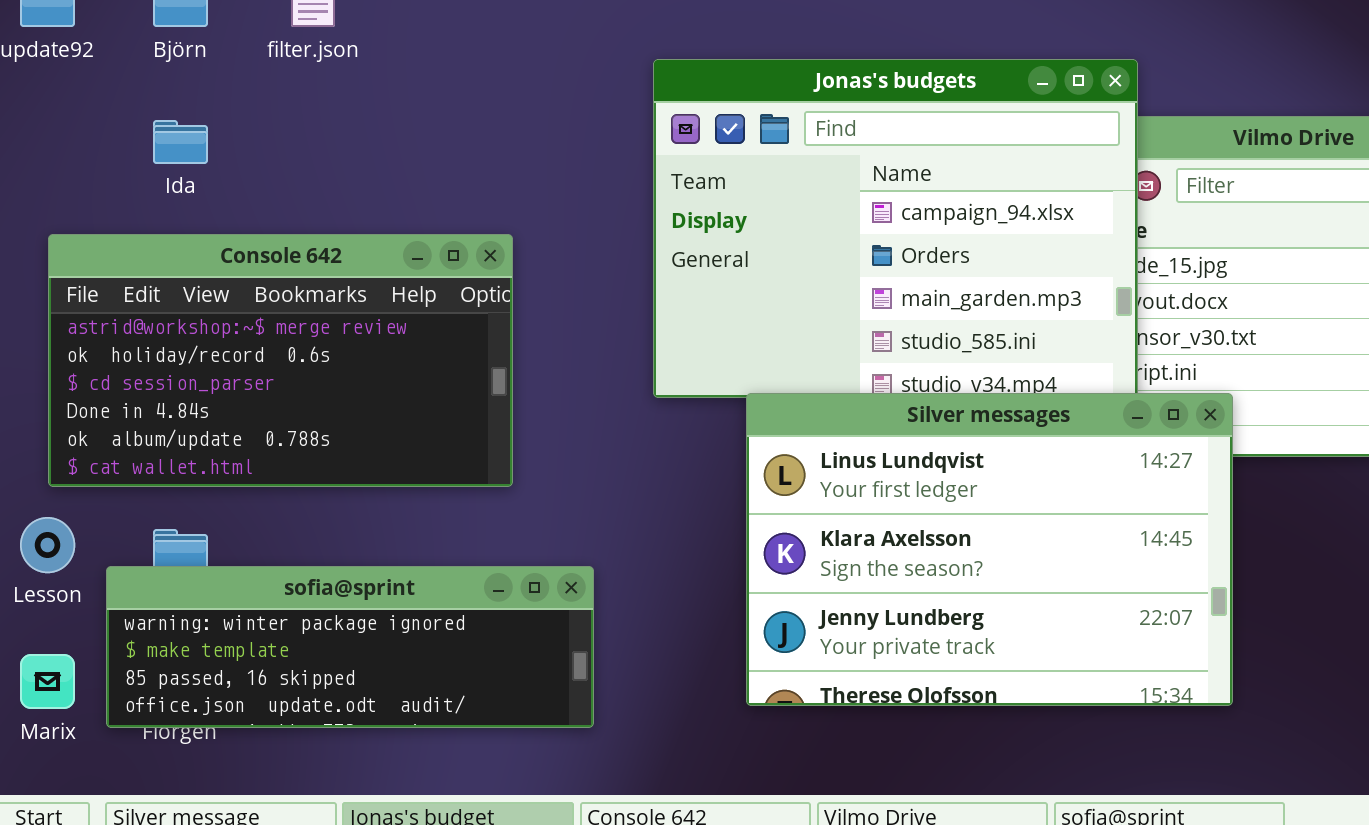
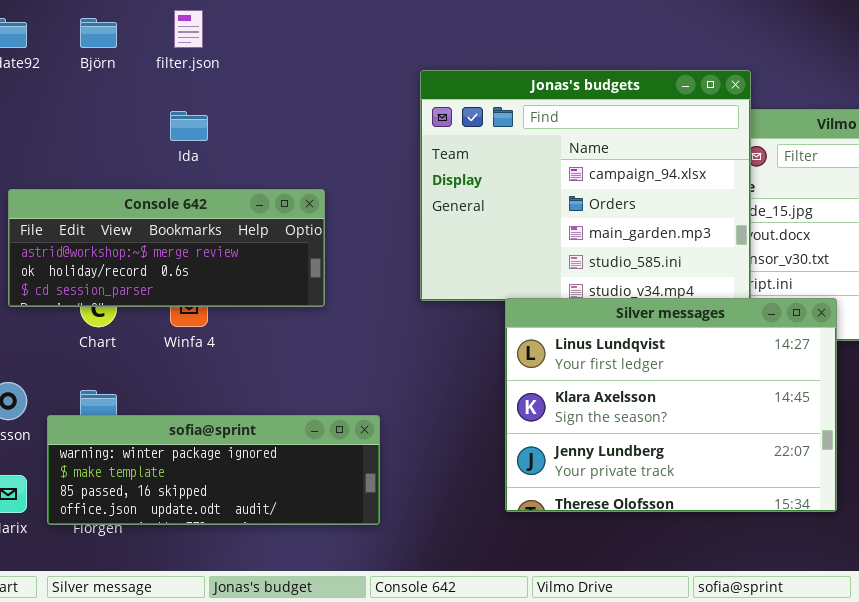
Ida: [153,120,208,164] -> [170,111,208,141], moved
Console 642: [48,234,513,487] -> [8,189,325,307], resized
Silver messages: [746,393,1233,706] -> [505,298,837,512], moved

